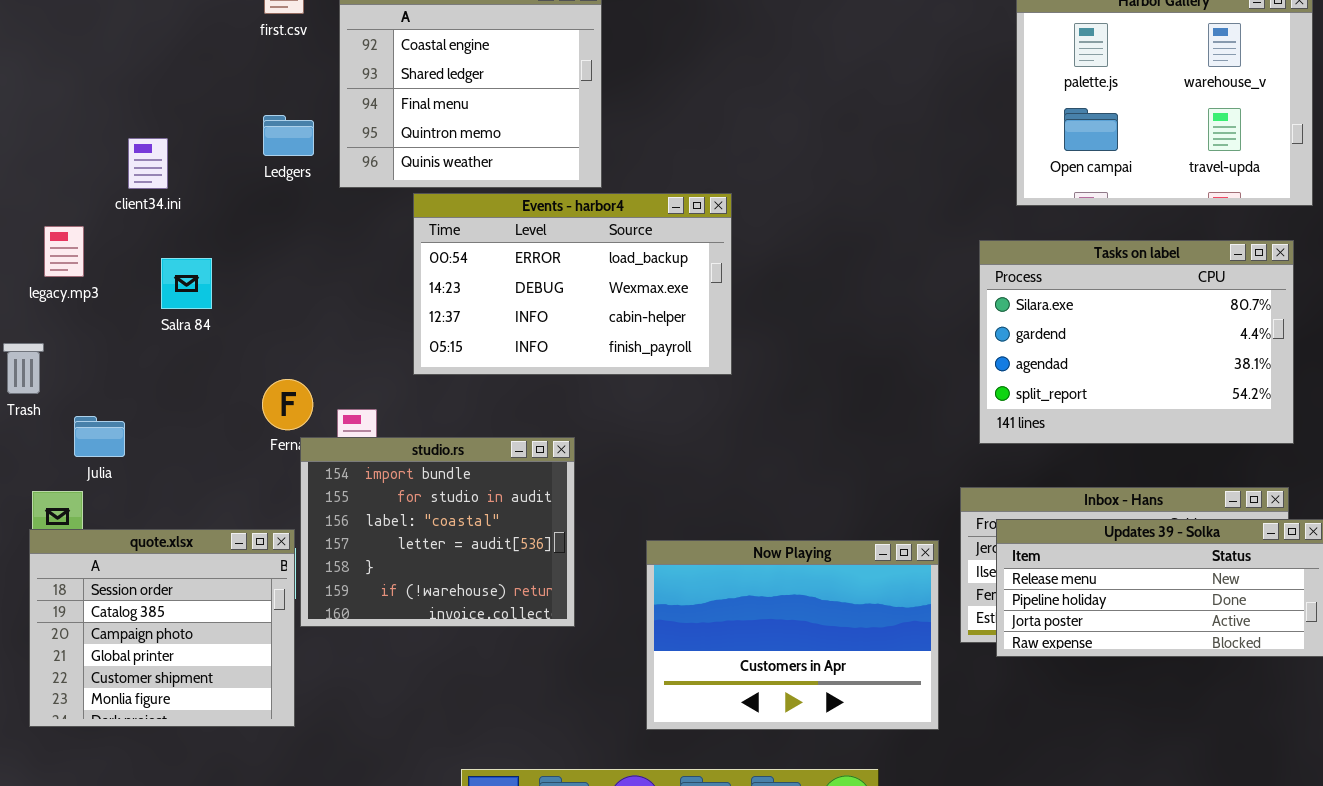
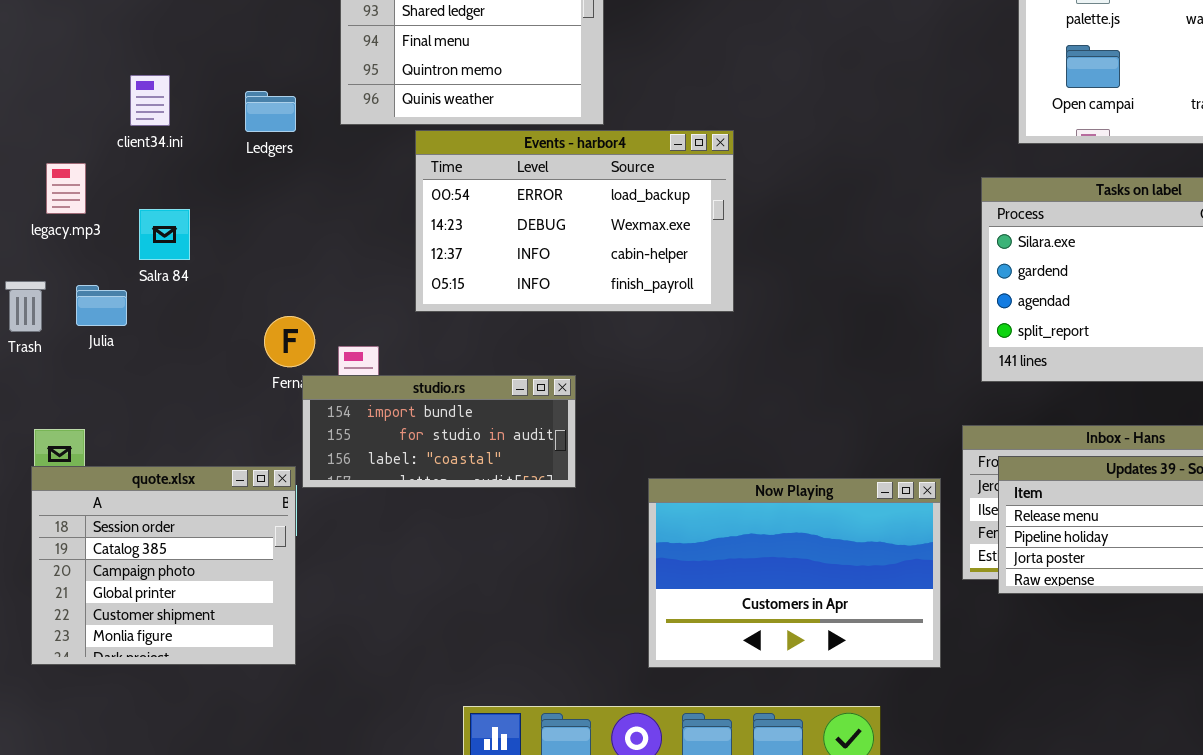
Ledgers: [263,115,314,156] -> [245,91,296,132], moved
Salra 84: [161,258,212,309] -> [139,209,190,260], moved
Julia: [74,416,125,457] -> [76,285,127,326], moved
studio.rs: [300,437,575,627] -> [302,375,576,488], resized

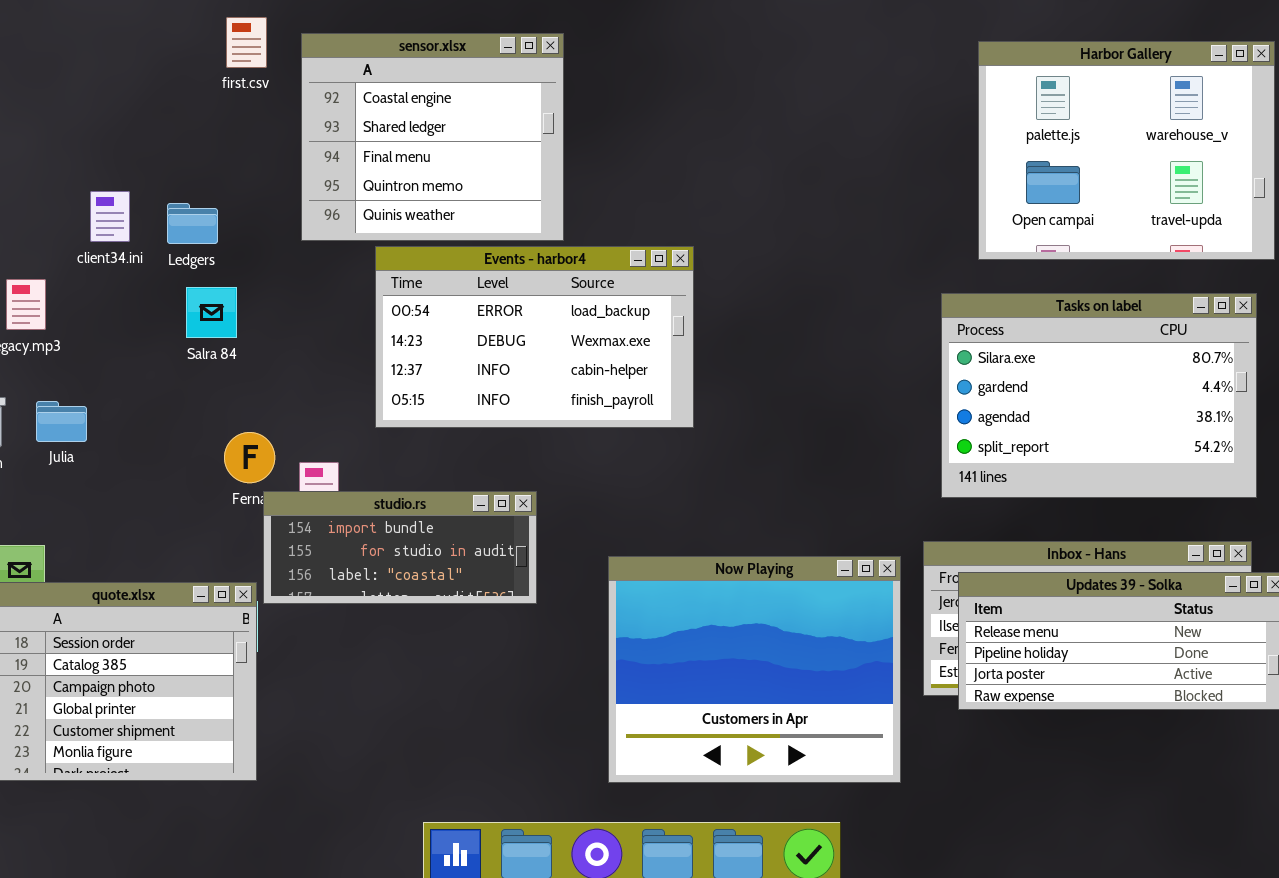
Ledgers: [245,91,296,132] -> [167,203,218,244], moved
Salra 84: [139,209,190,260] -> [186,287,237,338], moved
Now Playing: [648,478,941,668] -> [608,556,901,783], resized

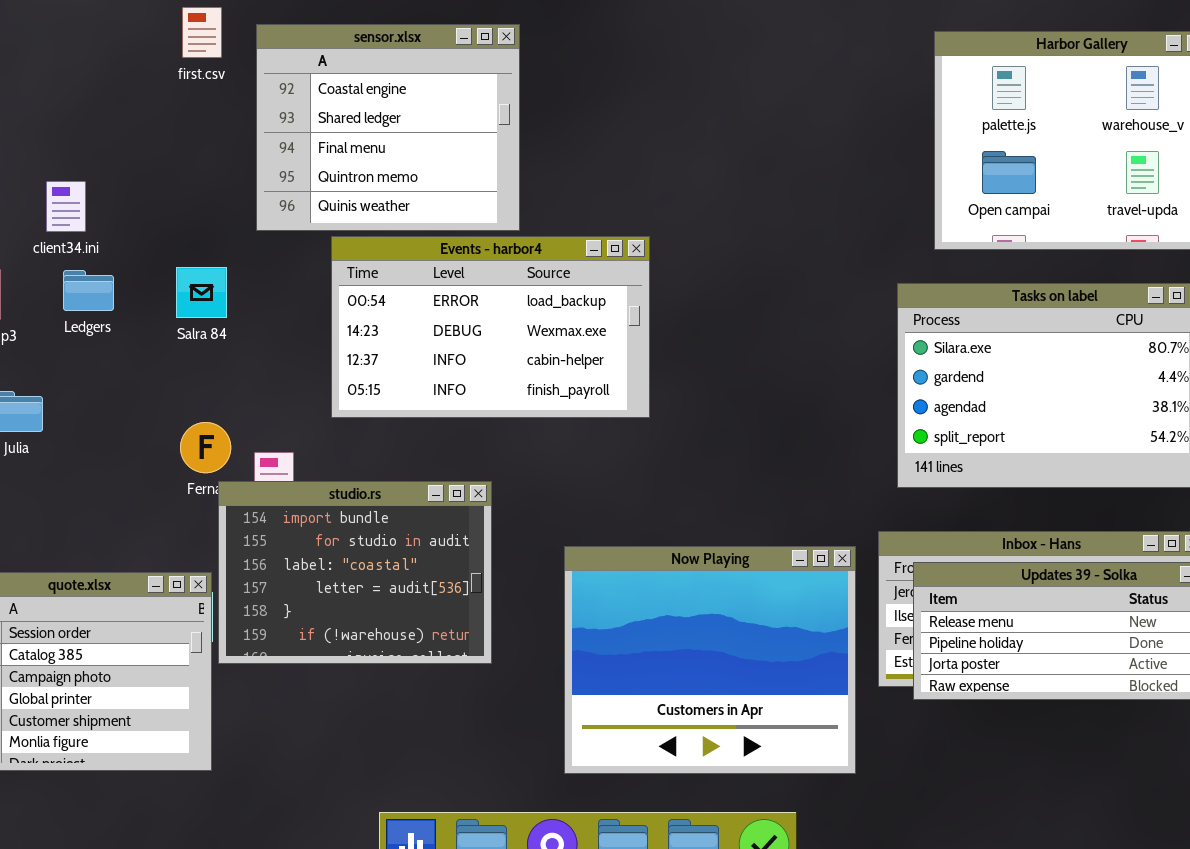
Ledgers: [167,203,218,244] -> [63,270,114,311], moved
Salra 84: [186,287,237,338] -> [176,267,227,318], moved
studio.rs: [263,491,537,604] -> [218,481,492,664], resized

